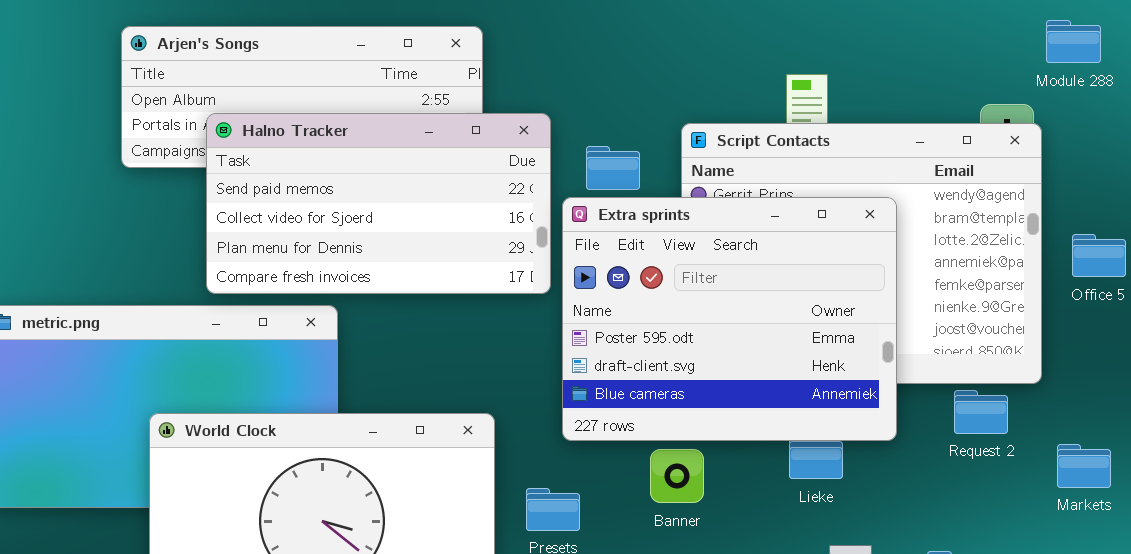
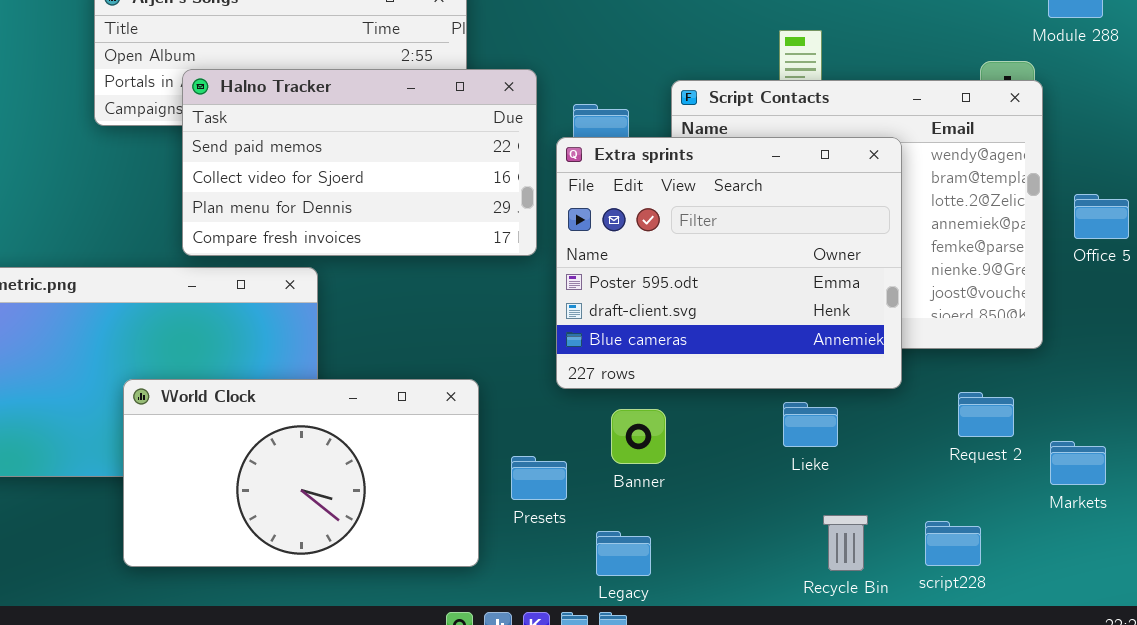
Extra sprints: [562,197,897,441] -> [556,137,902,389], moved
Request 2: [954,390,1008,434] -> [958,392,1014,437], moved
Markets: [1057,444,1111,488] -> [1050,441,1106,485], moved
Banner: [650,449,704,503] -> [611,409,666,464], moved

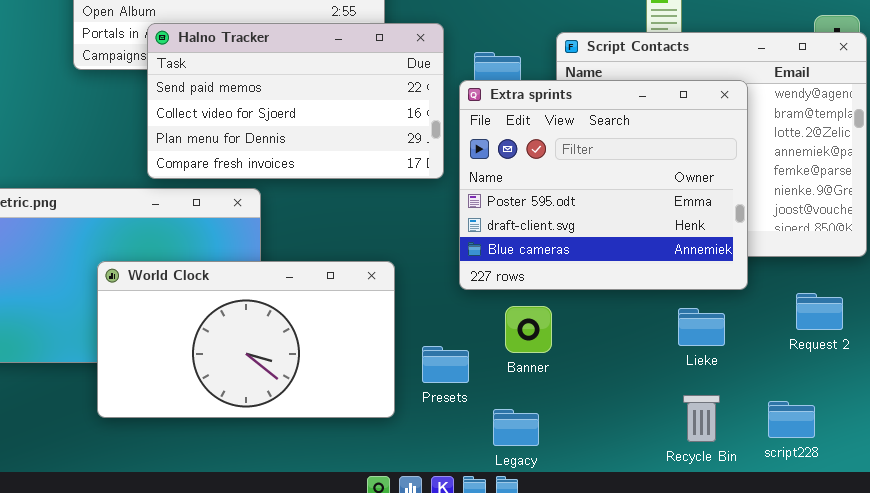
World Clock: [123,379,479,567] -> [97,261,395,418], moved
Lieke: [783,402,838,447] -> [678,308,725,346], moved

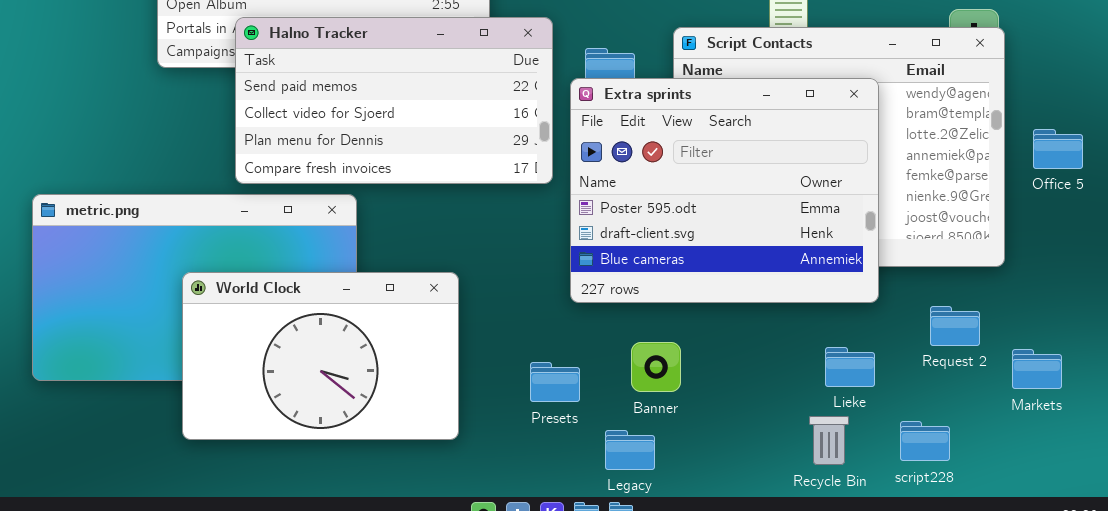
World Clock: [97,261,395,418] -> [182,272,459,440], resized
Banner: [505,306,552,353] -> [631,342,681,392], moved
Lieke: [678,308,725,346] -> [825,347,875,387], moved

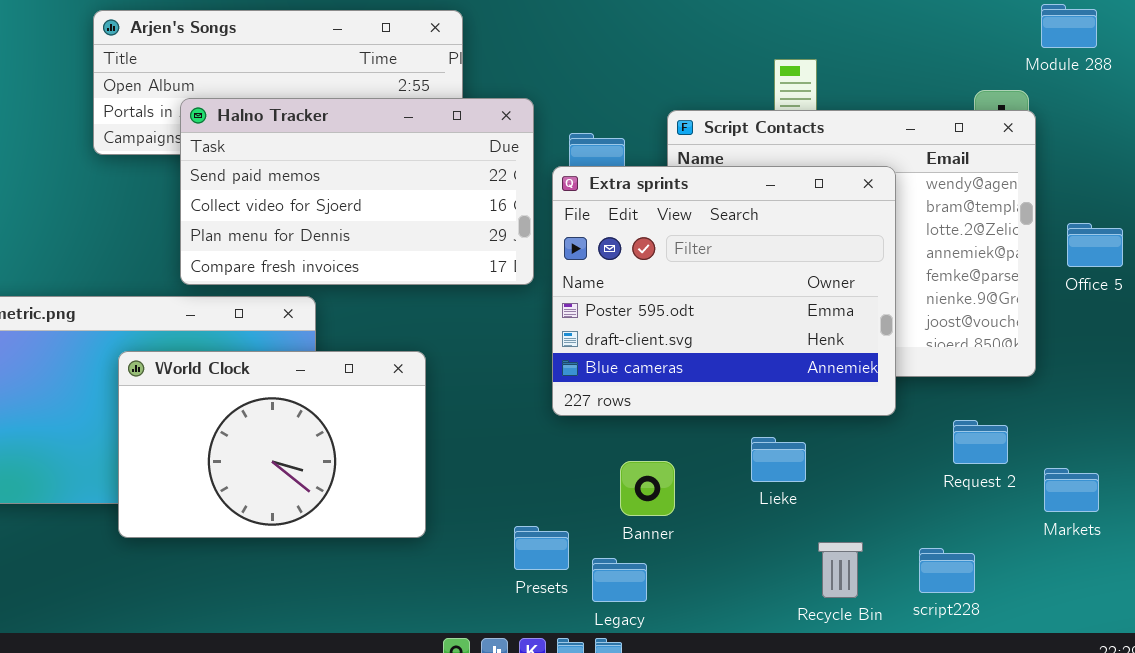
World Clock: [182,272,459,440] -> [118,351,426,538], moved
Lieke: [825,347,875,387] -> [751,437,806,482], moved
Presets: [530,362,580,402] -> [514,526,569,570], moved

